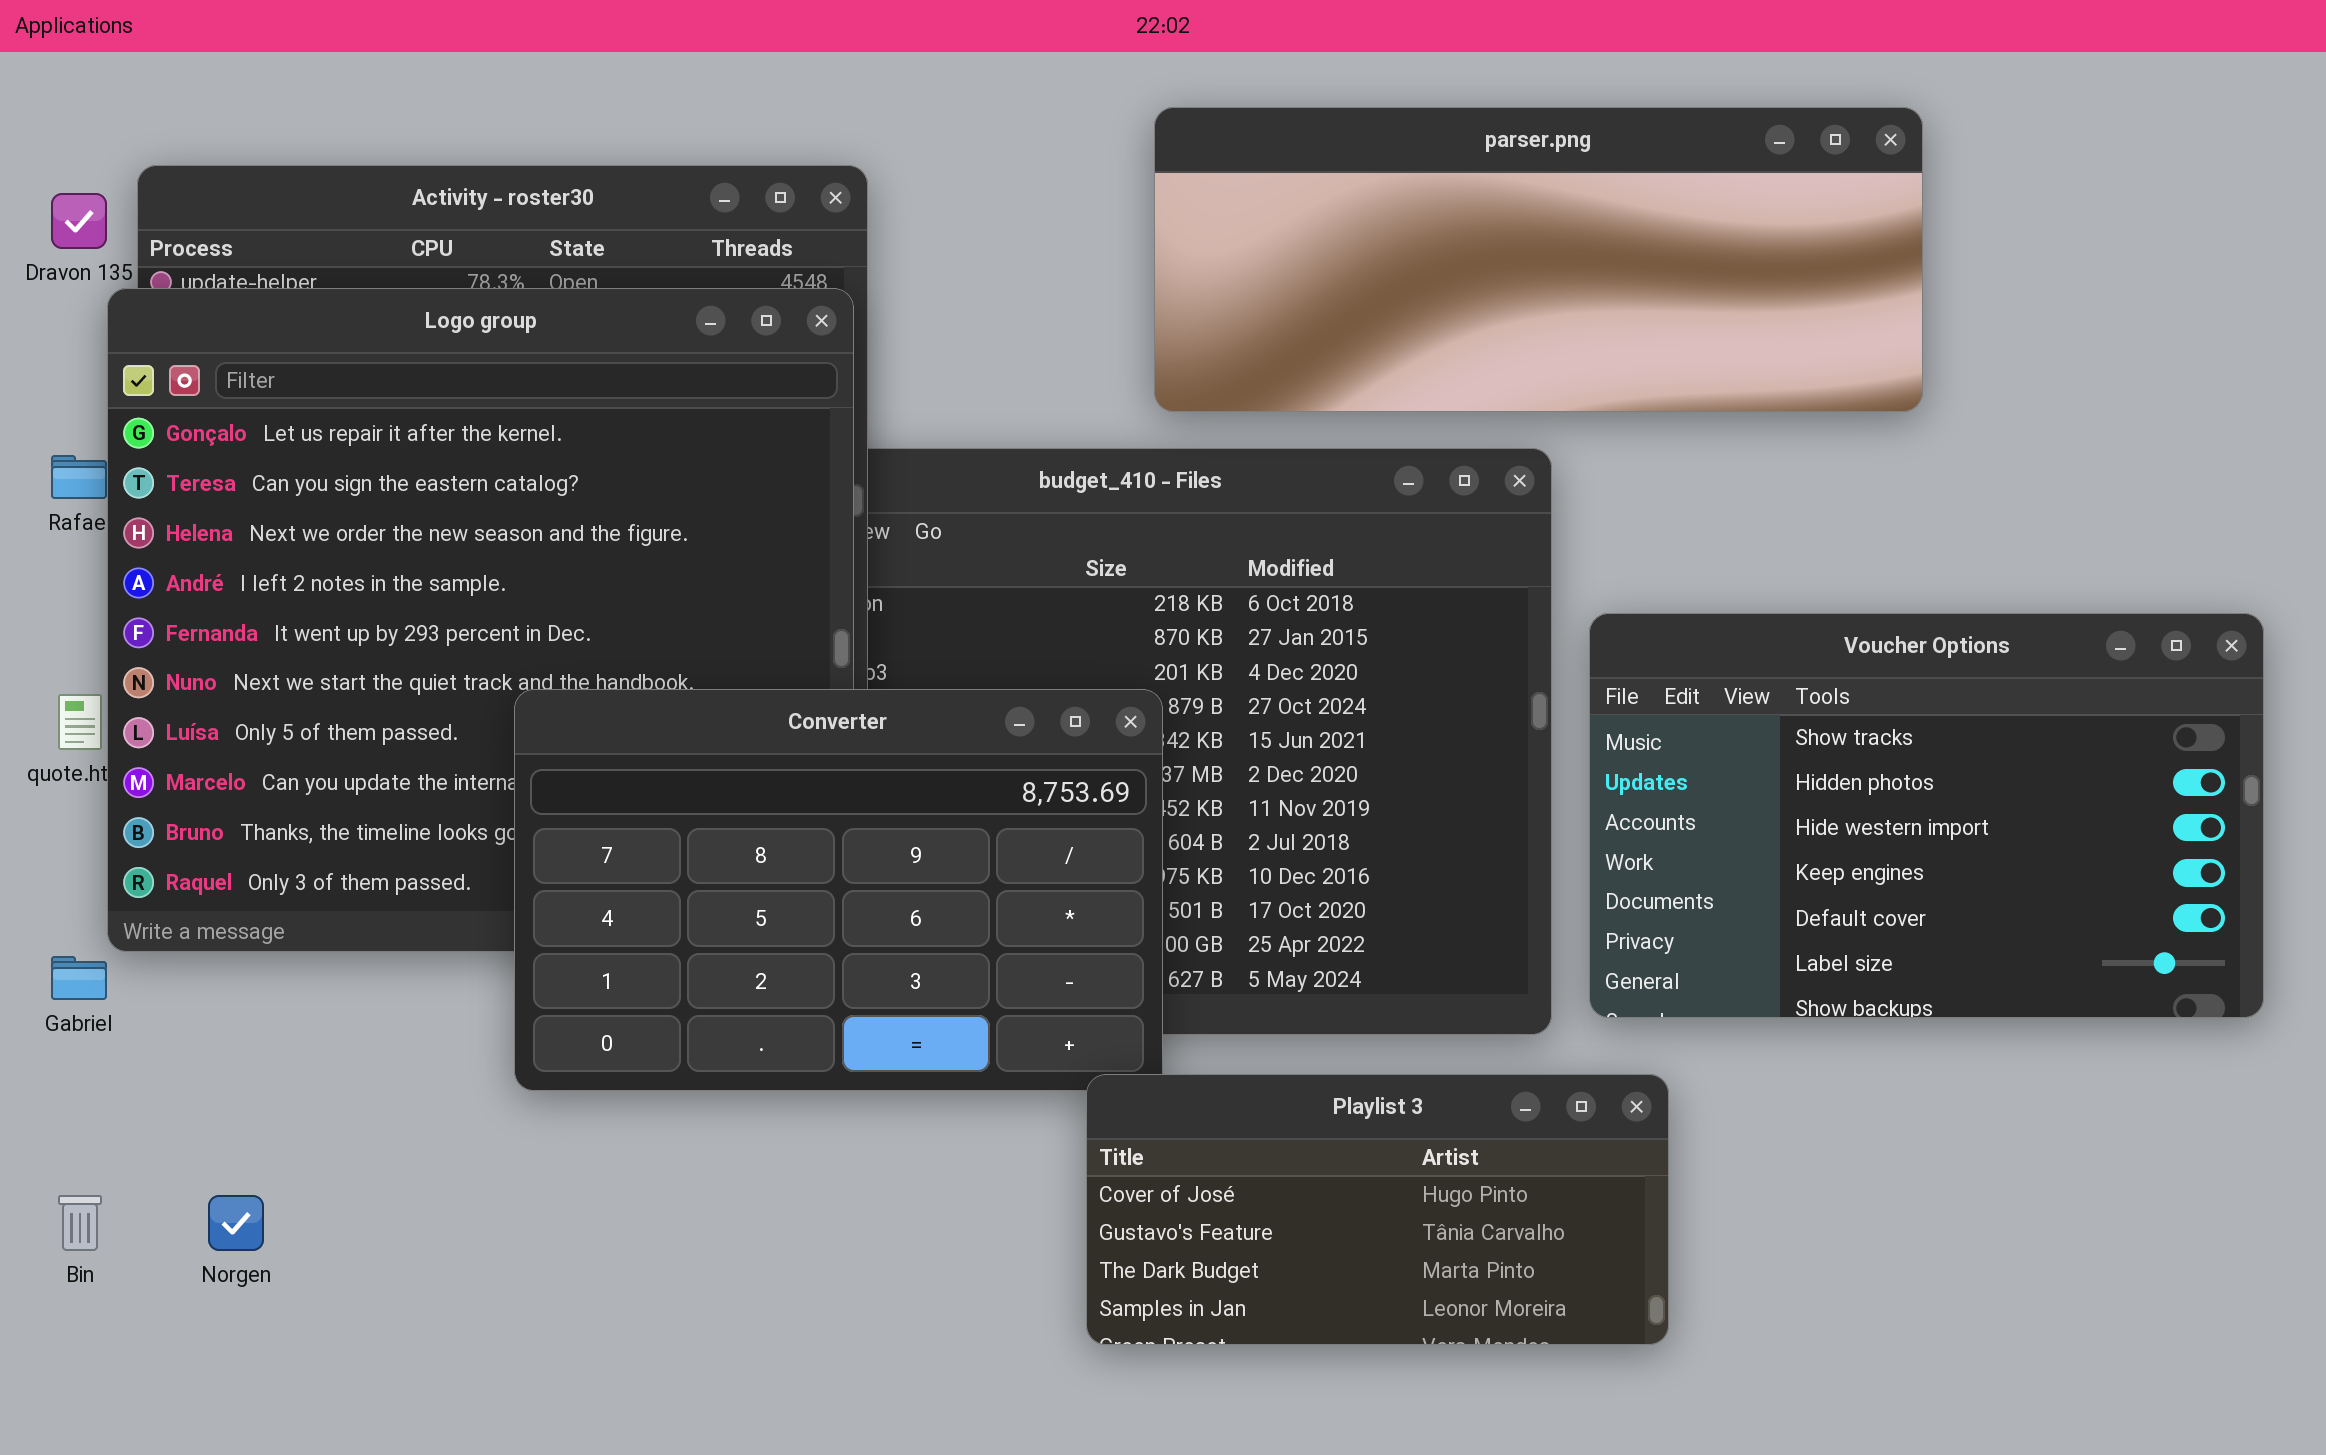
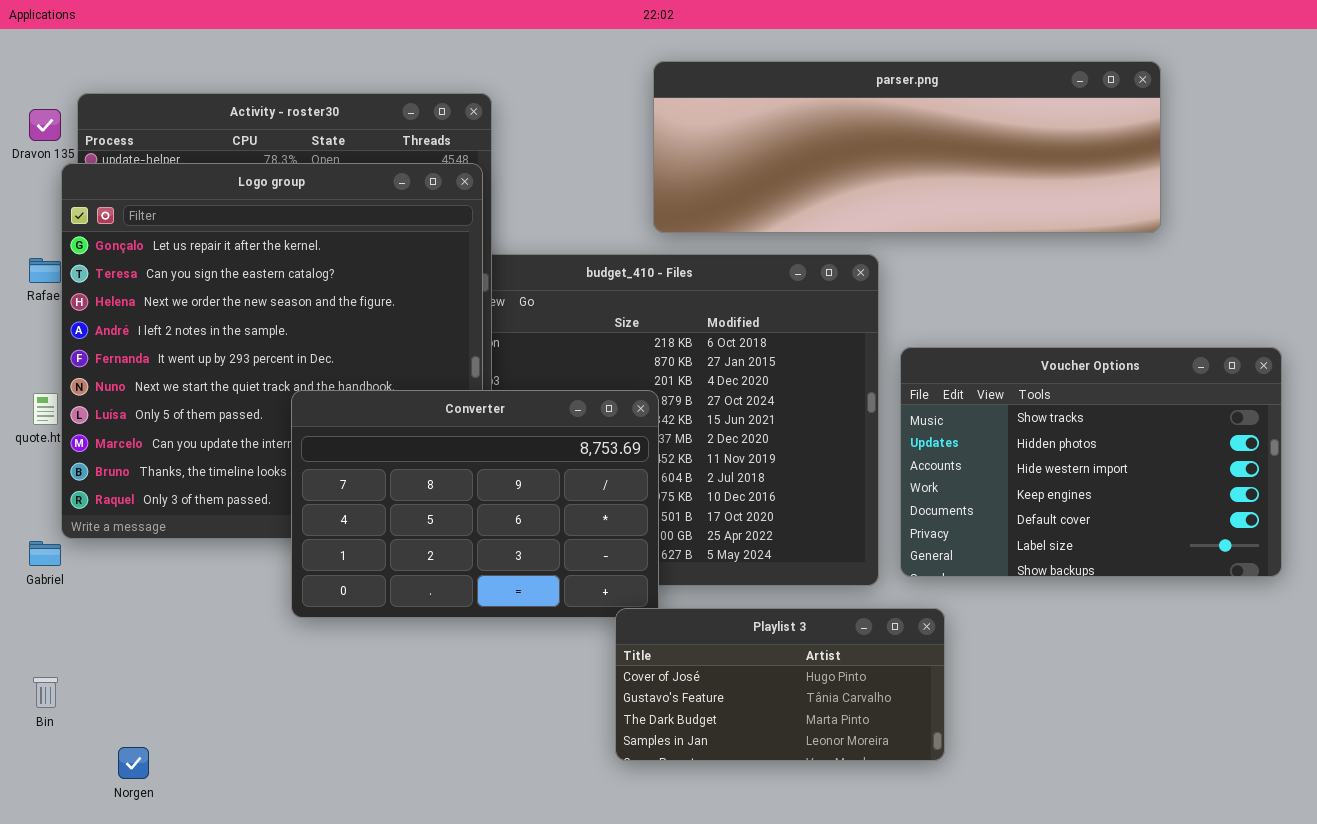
parser.png: [1154,107,1923,412] -> [653,61,1161,233], resized
Norgen: [208,1195,264,1251] -> [118,747,149,779], moved

